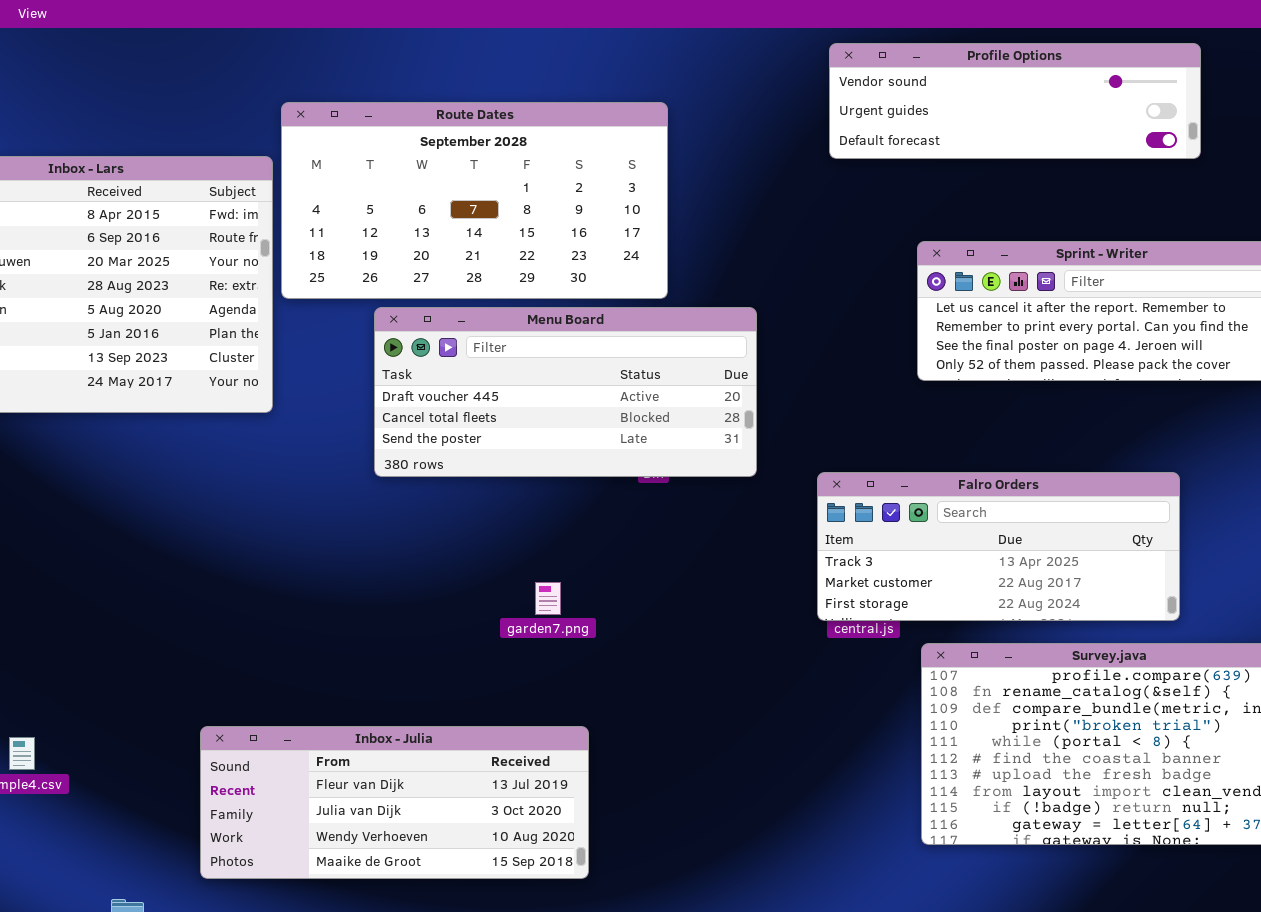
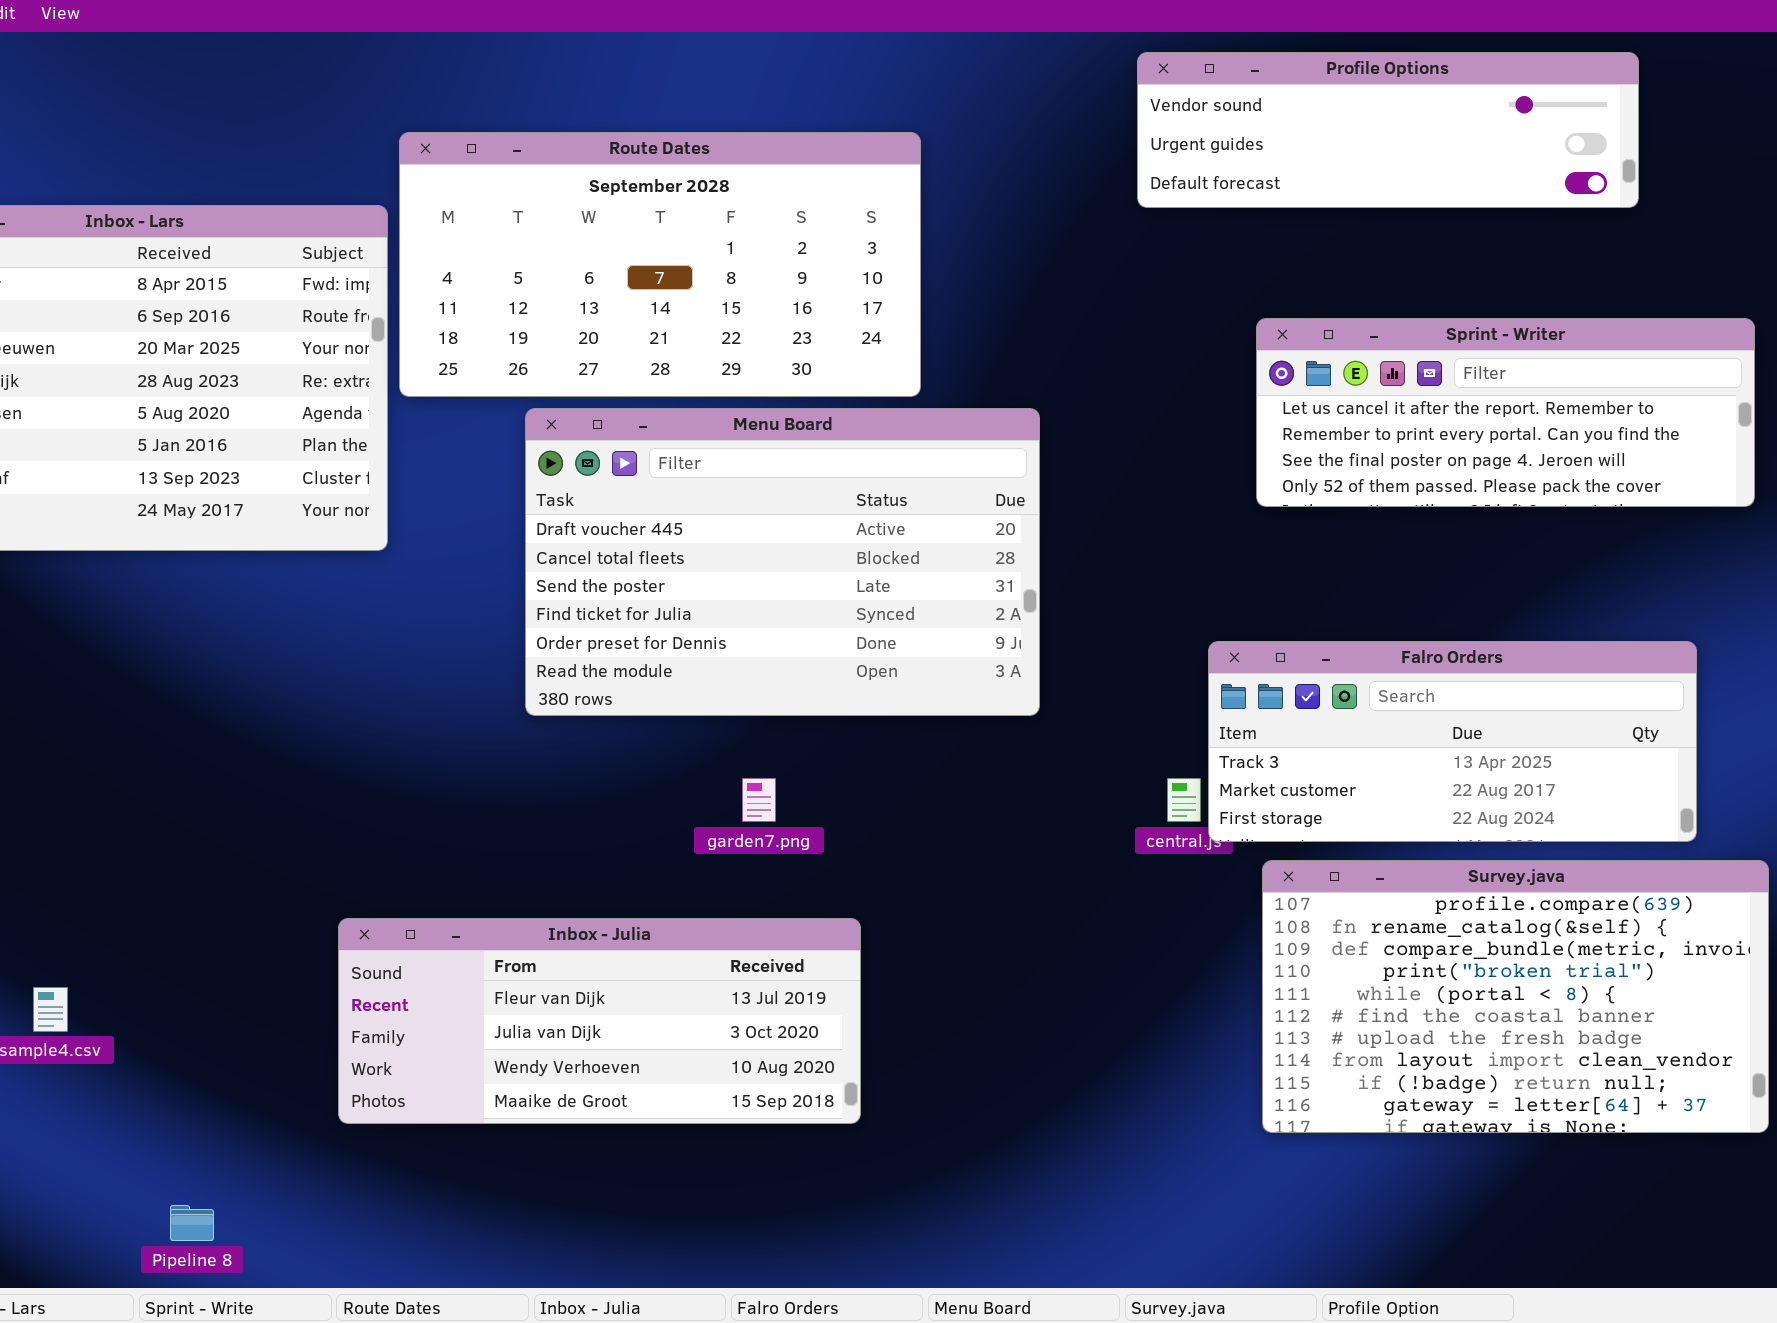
Menu Board: [374,307,757,477] -> [525,408,1040,716], resized
Falro Orders: [817,472,1180,621] -> [1208,641,1697,842], moved
Inbox - Julia: [200,726,589,879] -> [338,918,861,1124], moved

